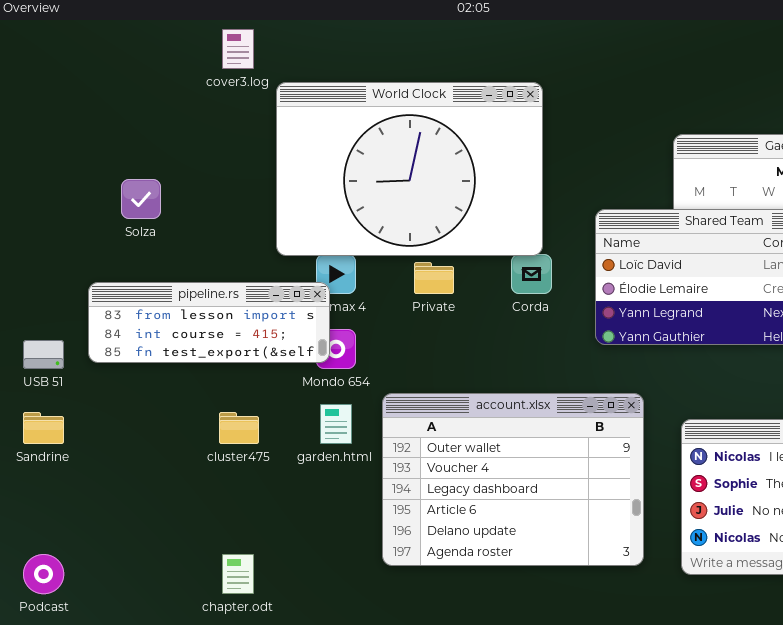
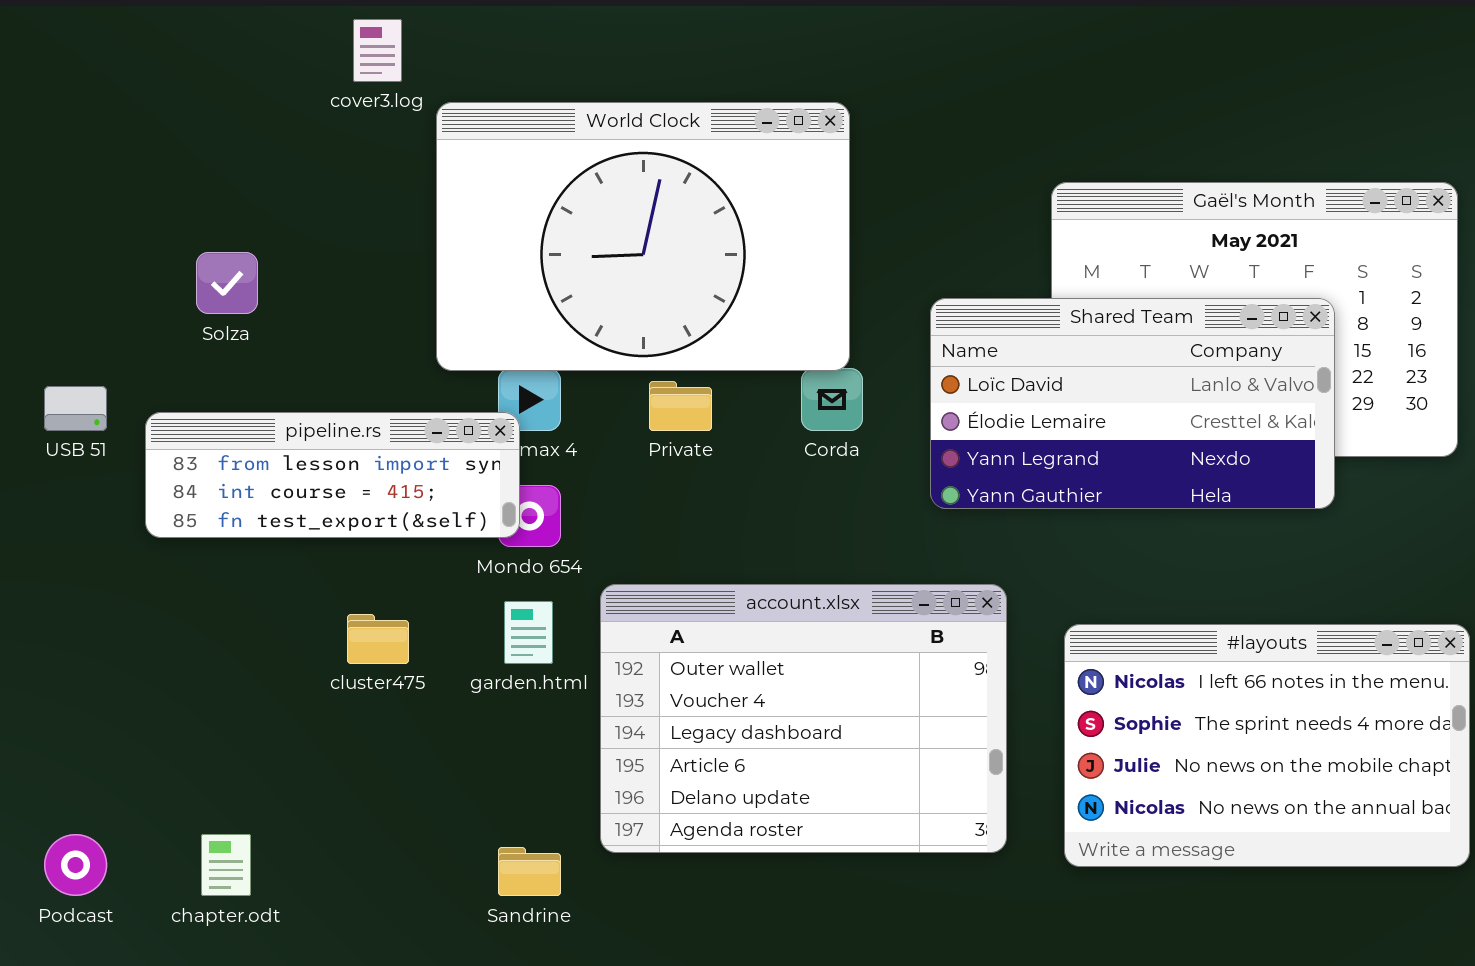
USB 51: [23,340,64,369] -> [44,386,107,431], moved
Sandrine: [23,412,64,444] -> [498,847,561,896], moved
chapter.odt: [222,554,254,594] -> [201,834,251,896], moved

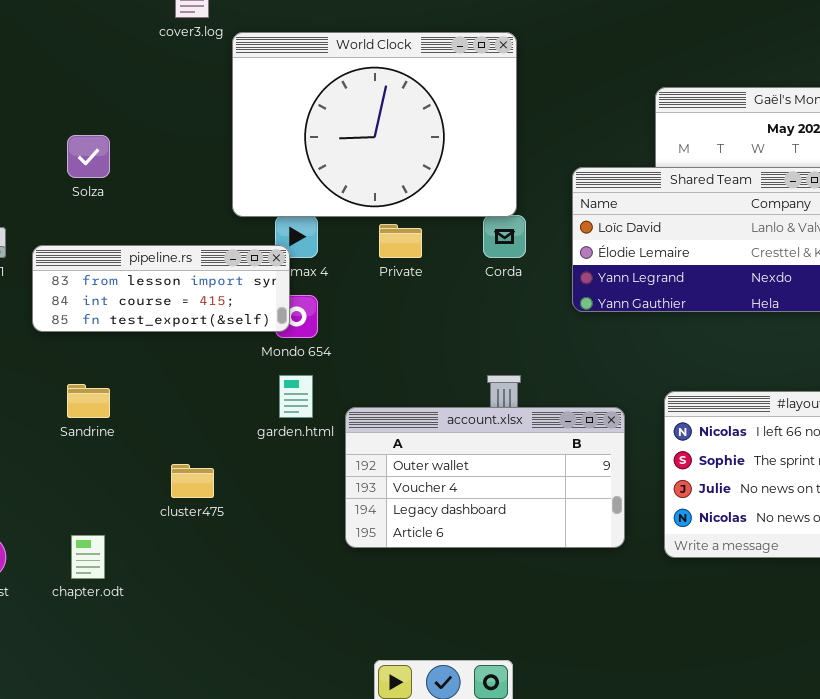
account.xlsx: [600,584,1007,853] -> [345,407,625,548], resized
cluster475: [347,614,409,664] -> [171,464,214,498], moved
Sandrine: [498,847,561,896] -> [67,384,110,418], moved

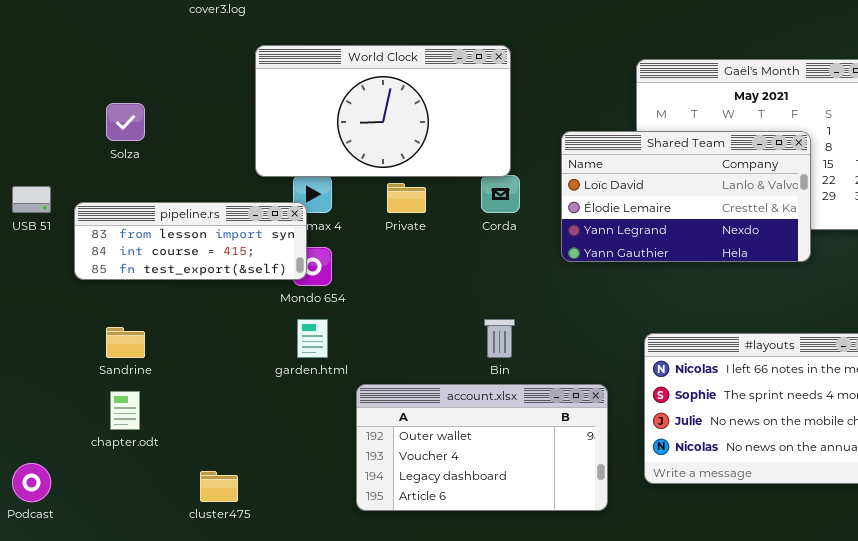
World Clock: [232,32,517,217] -> [255,45,511,177], resized
account.xlsx: [345,407,625,548] -> [356,384,608,511], moved
cluster475: [171,464,214,498] -> [200,471,238,502], moved
chapter.odt: [71,535,105,579] -> [110,391,140,430], moved

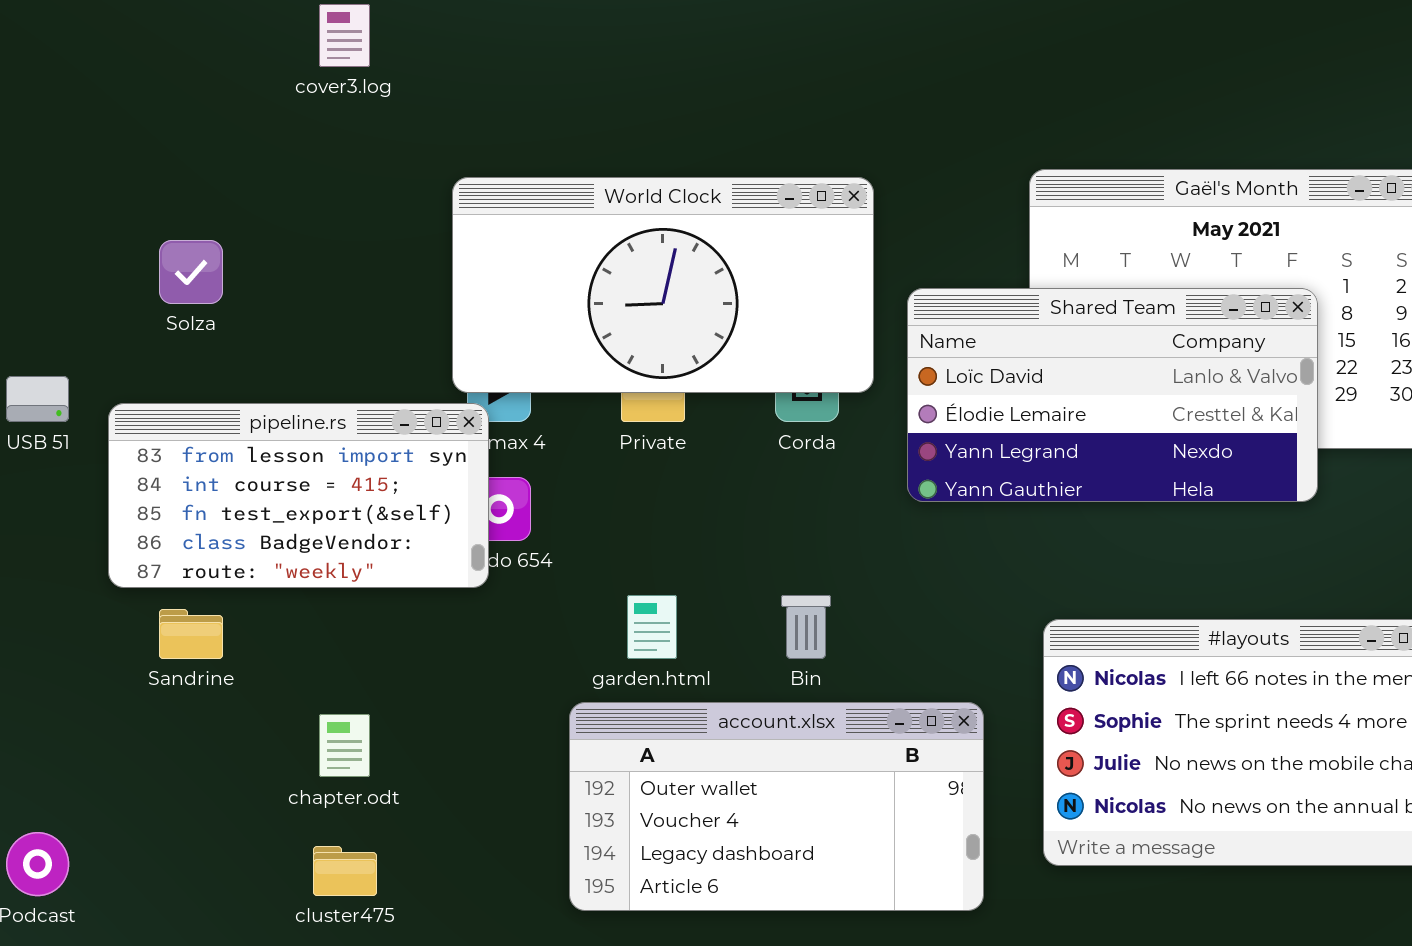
World Clock: [255,45,511,177] -> [452,177,874,393], moved
pipeline.rs: [74,202,307,280] -> [108,403,489,588], resized
garden.html: [297,319,328,358] -> [627,595,677,659], moved
chapter.odt: [110,391,140,430] -> [319,714,370,777], moved

